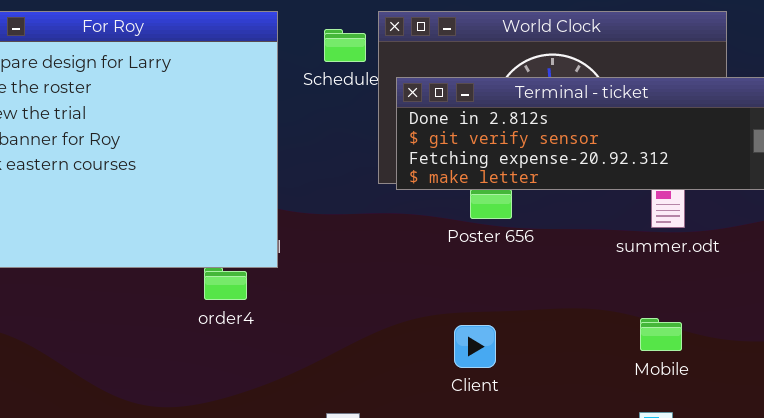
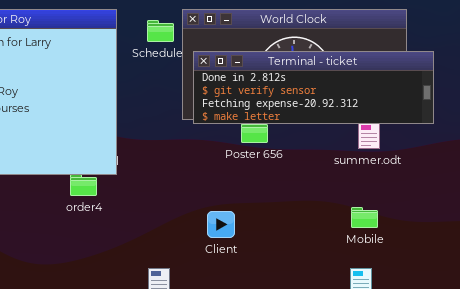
Client: [454,325,496,368] -> [207,211,235,238], moved

